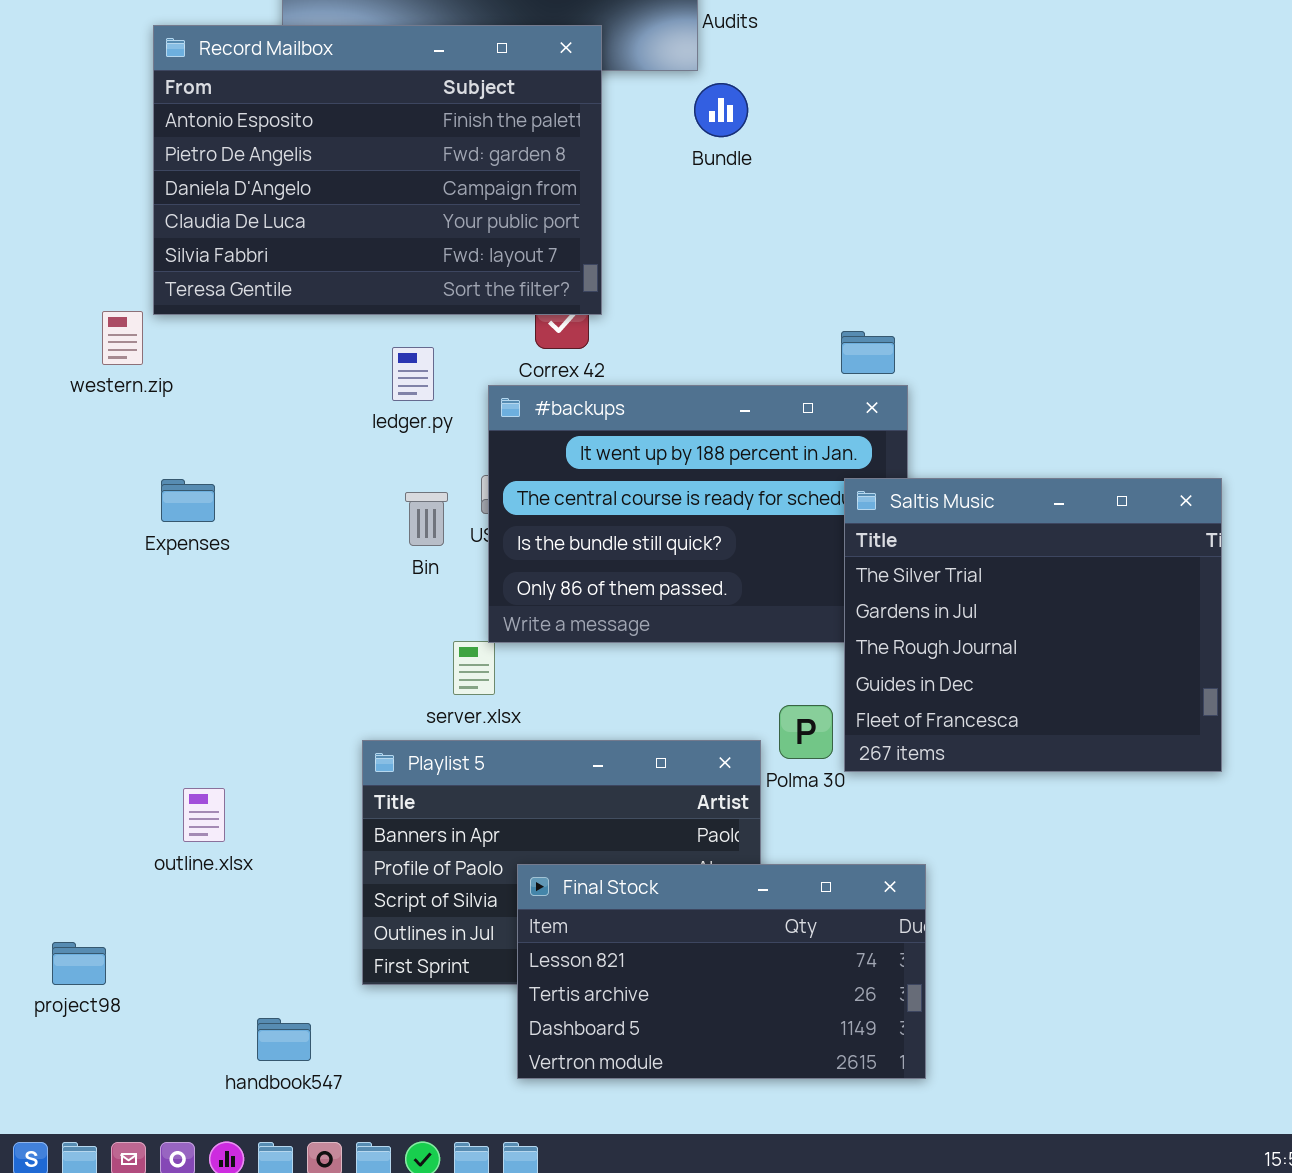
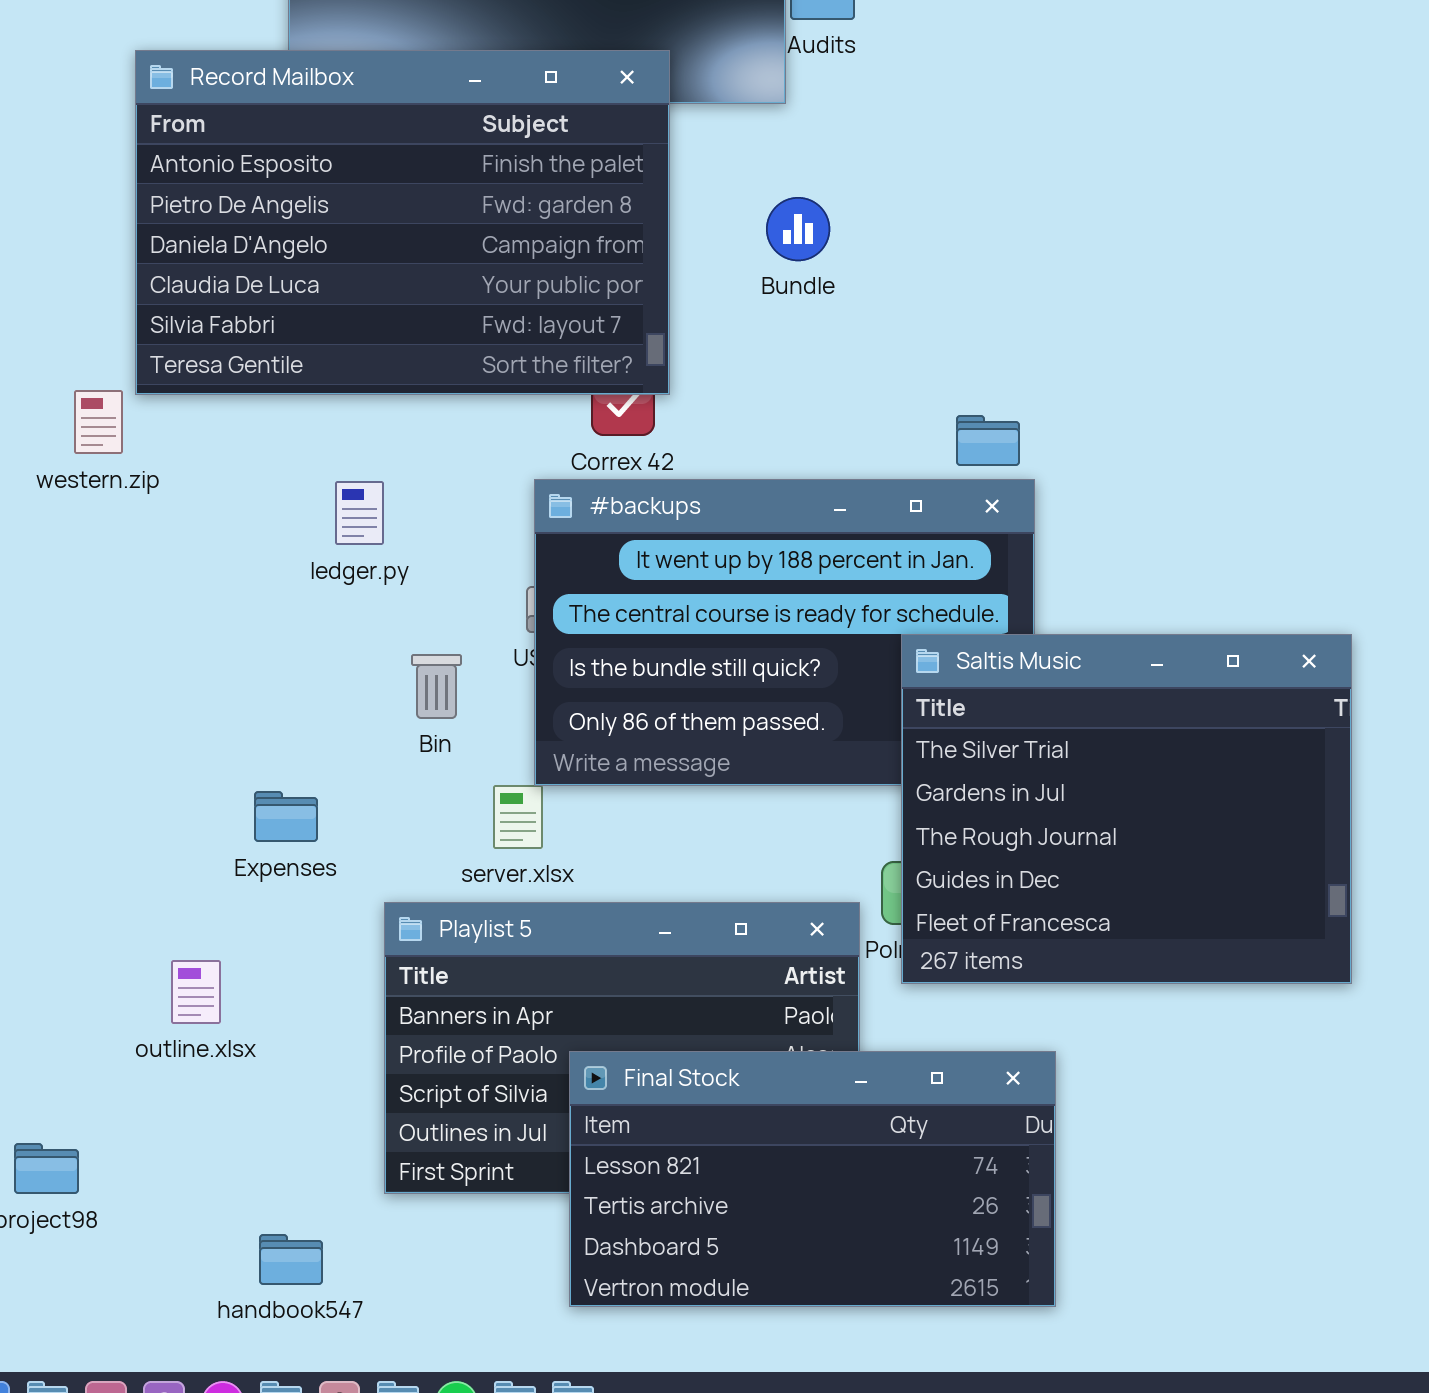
Bundle: [694,83,748,137] -> [766,197,830,261], moved
ledger.py: [392,347,434,401] -> [335,481,384,545], moved
Saltis Music: [844,478,1222,772] -> [901,634,1352,984], moved
Expenses: [161,479,215,522] -> [254,791,318,842], moved
Bin: [405,492,448,546] -> [411,654,462,719], moved

